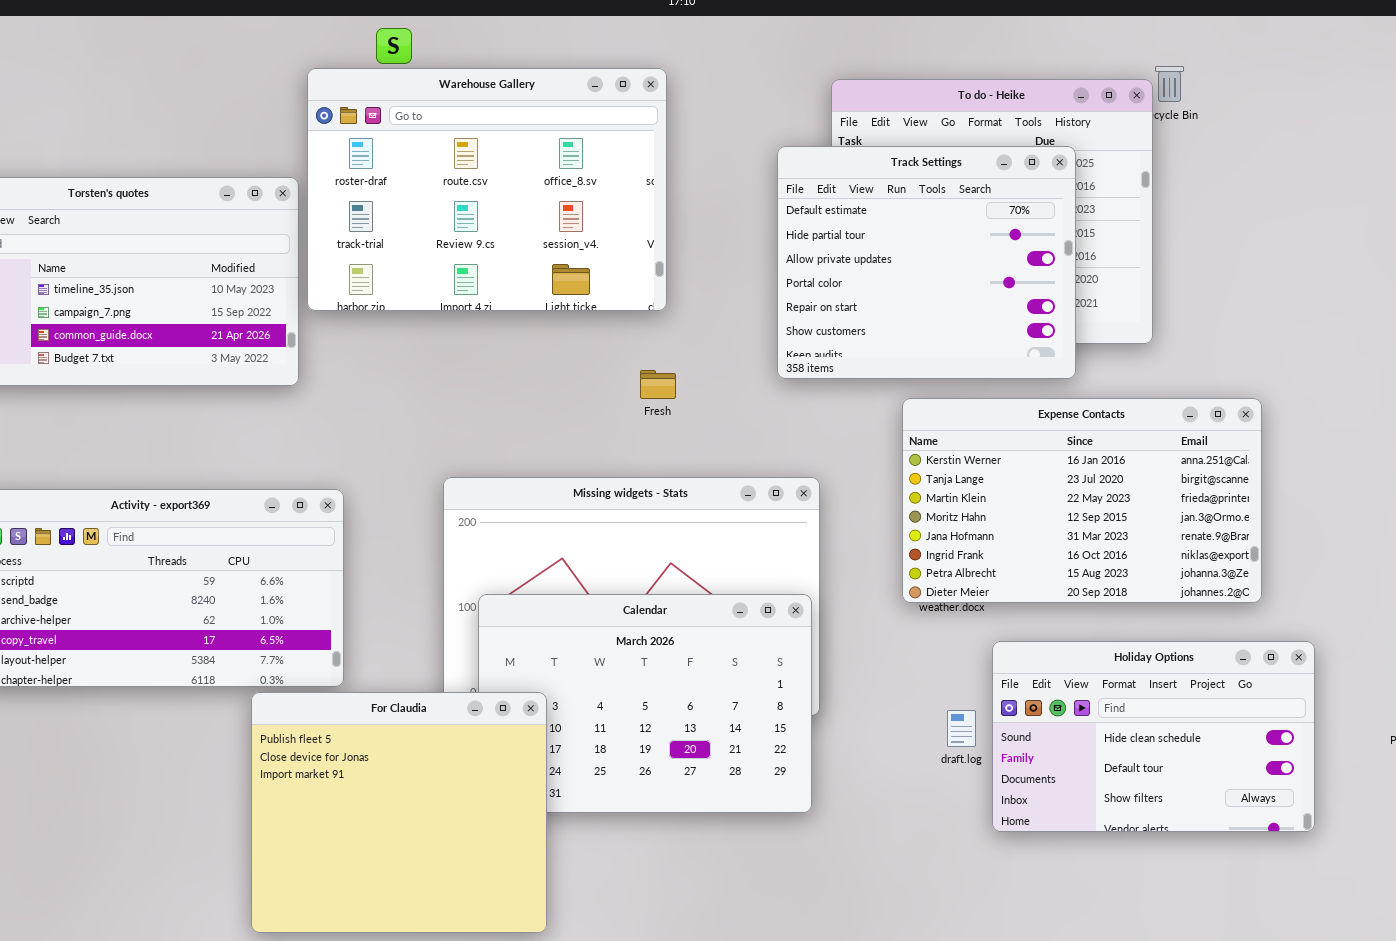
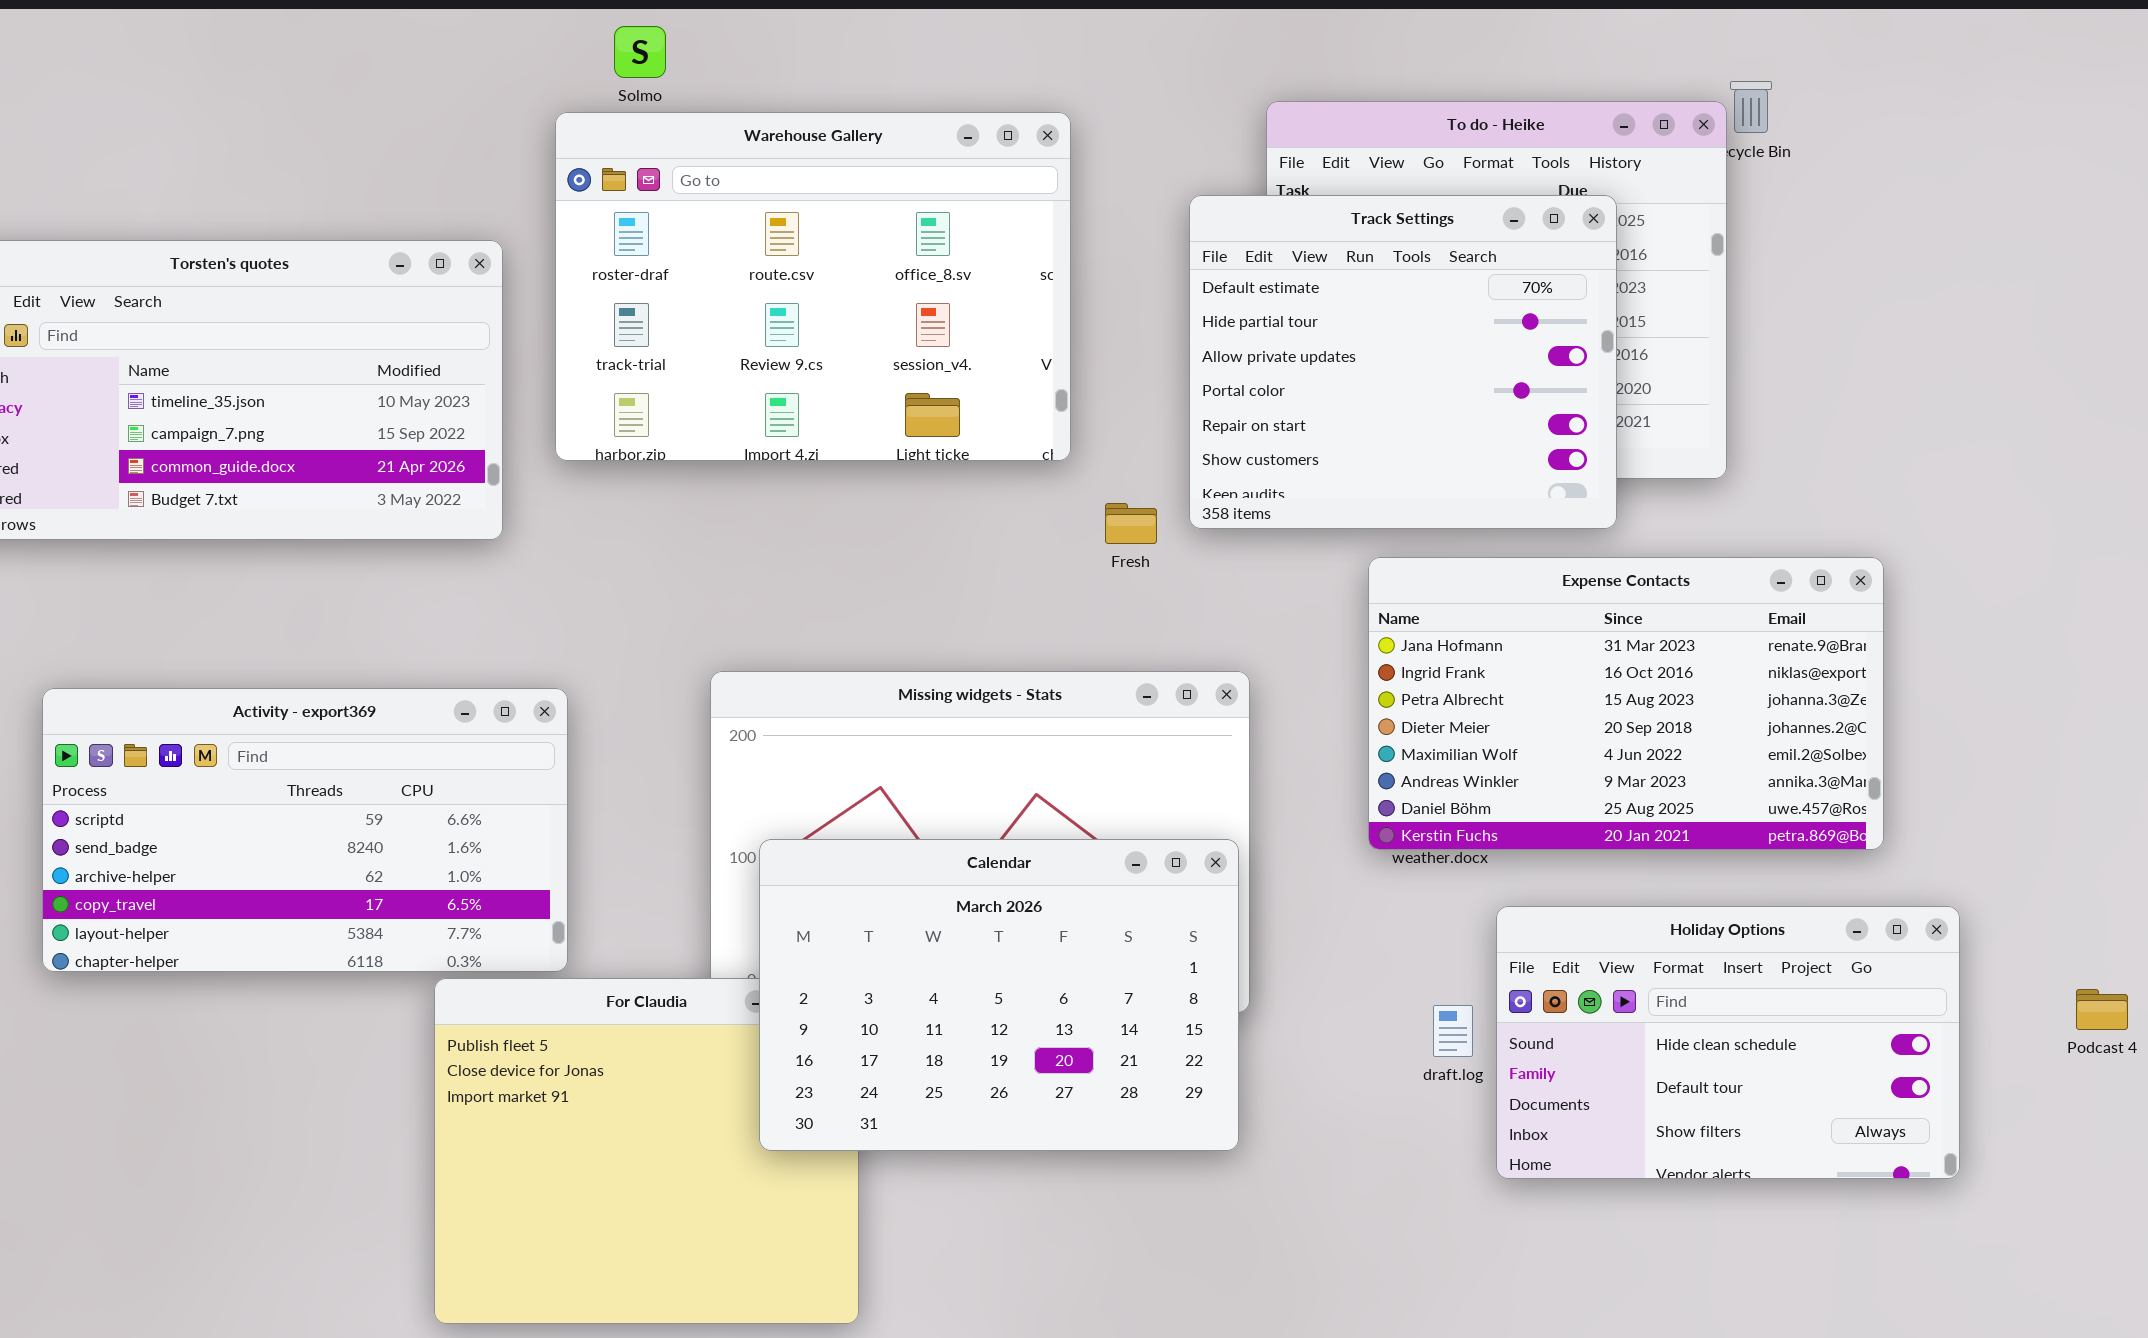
Warehouse Gallery: [307,68,667,311] -> [555,112,1071,461], moved
Fresh: [640,370,676,399] -> [1105,503,1157,544], moved
Expense Contacts: [902,398,1262,603] -> [1368,557,1884,850], scrolled down 4 rows
Calendar: [478,594,812,813] -> [759,839,1239,1151], raised

